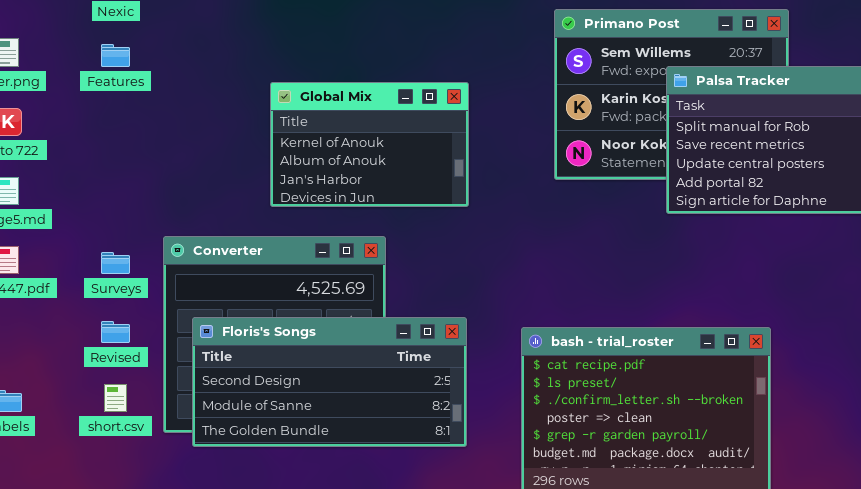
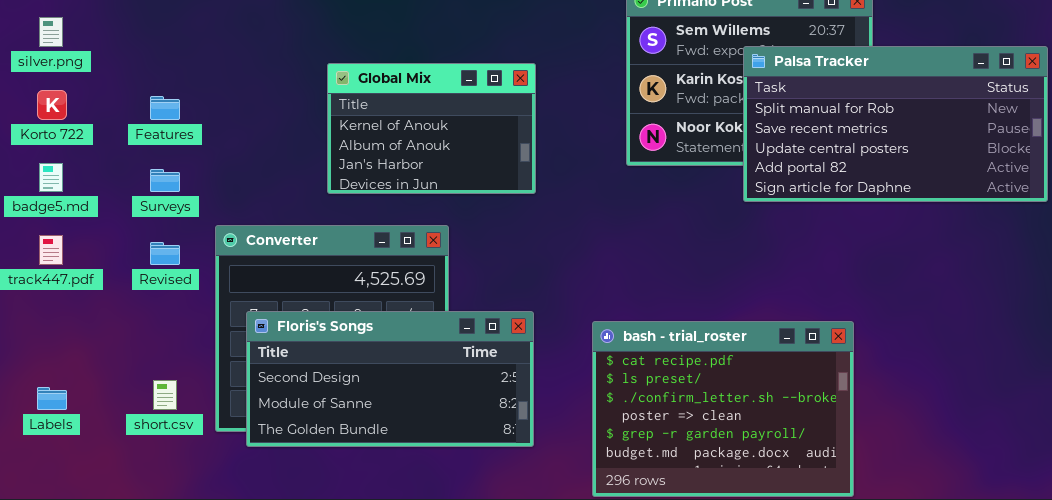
Features: [101,44,130,67] -> [150,96,180,120], moved
Surveys: [101,252,130,274] -> [150,169,180,192], moved
Revised: [101,321,130,343] -> [150,242,180,265], moved

